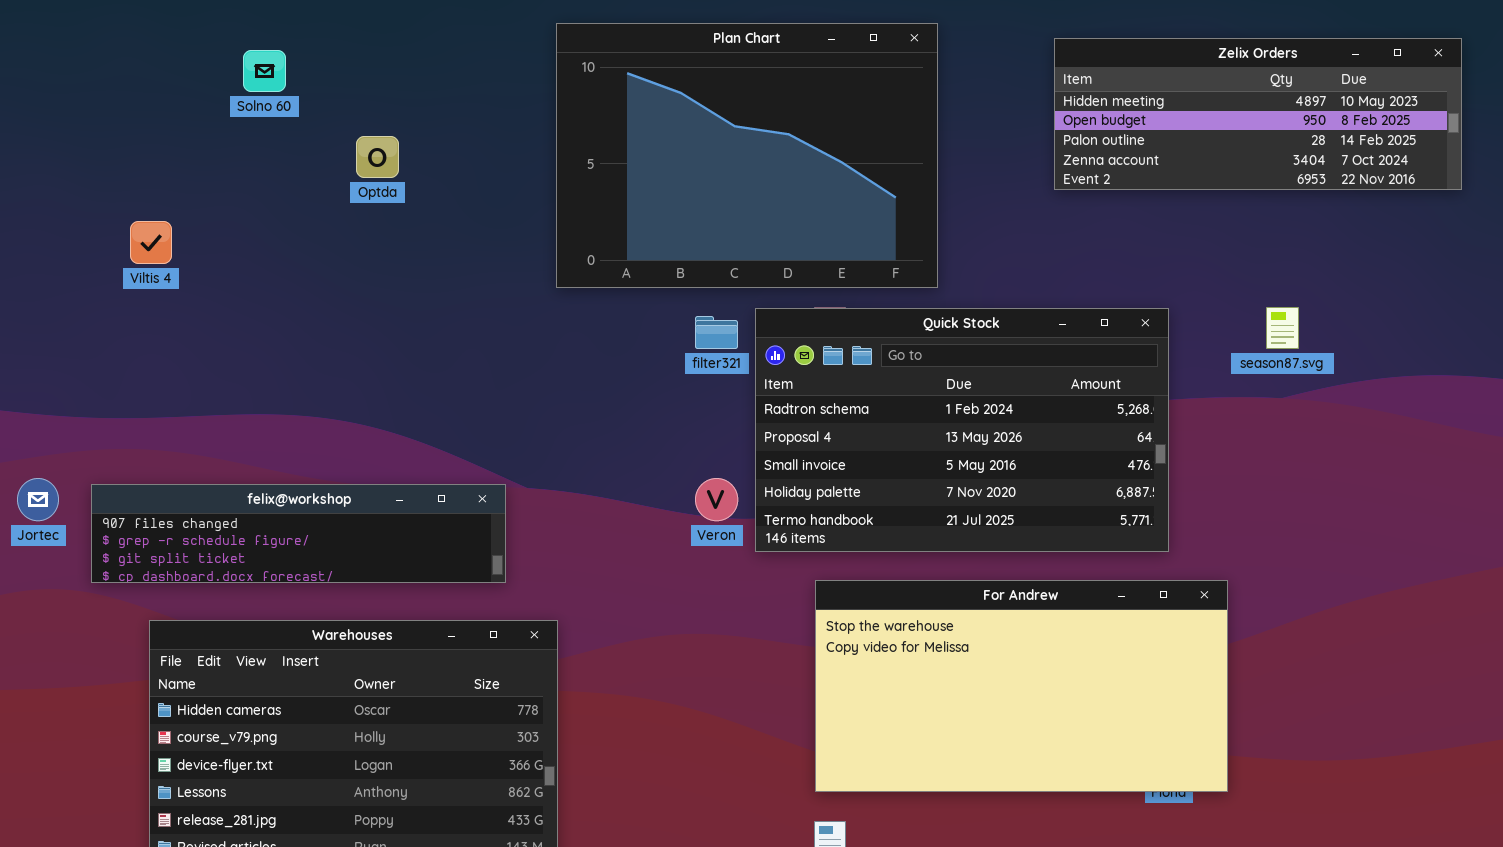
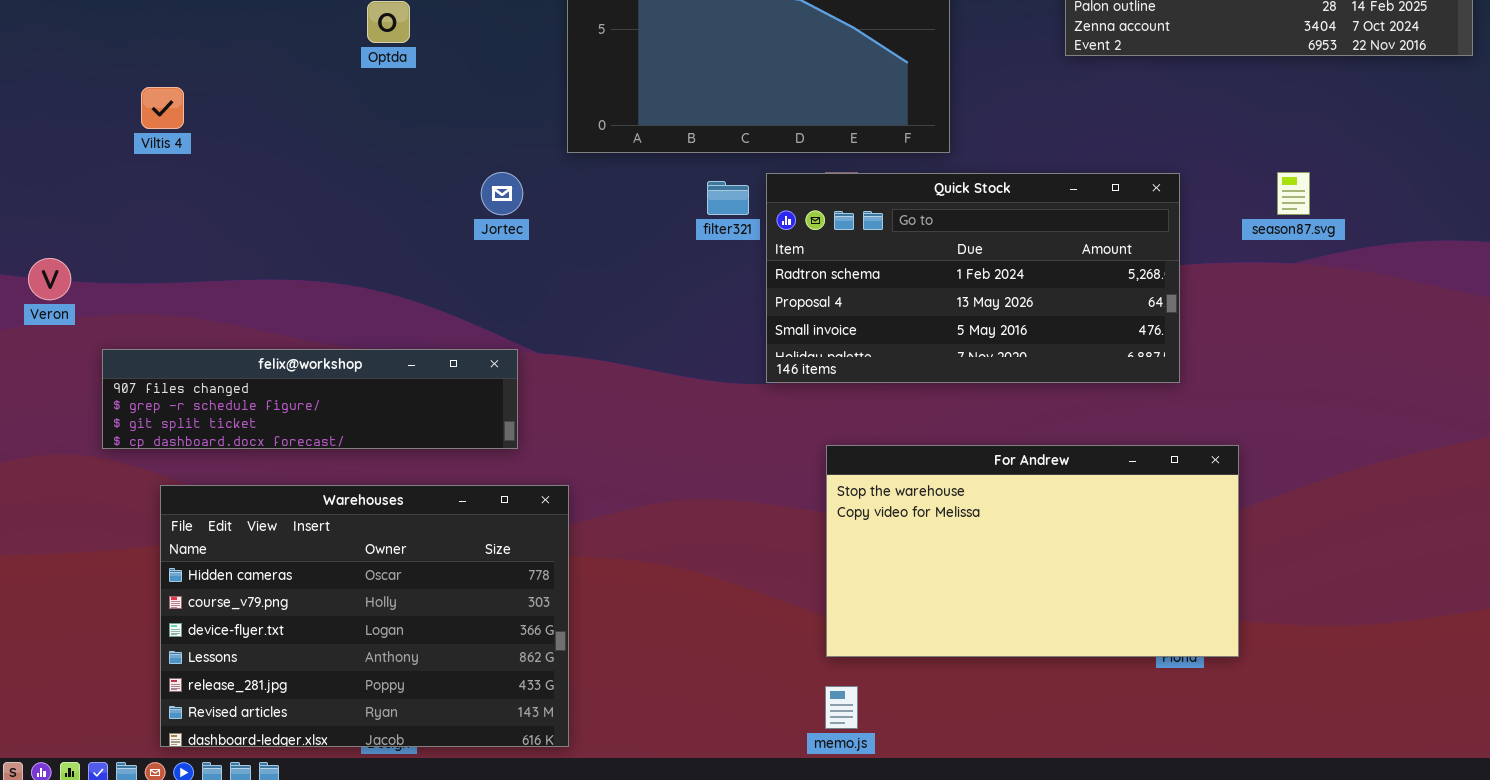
Quick Stock: [755,308,1169,552] -> [766,173,1180,383], resized
Jortec: [17,478,59,521] -> [481,172,523,215], moved
Veron: [695,478,738,521] -> [28,258,71,300], moved

